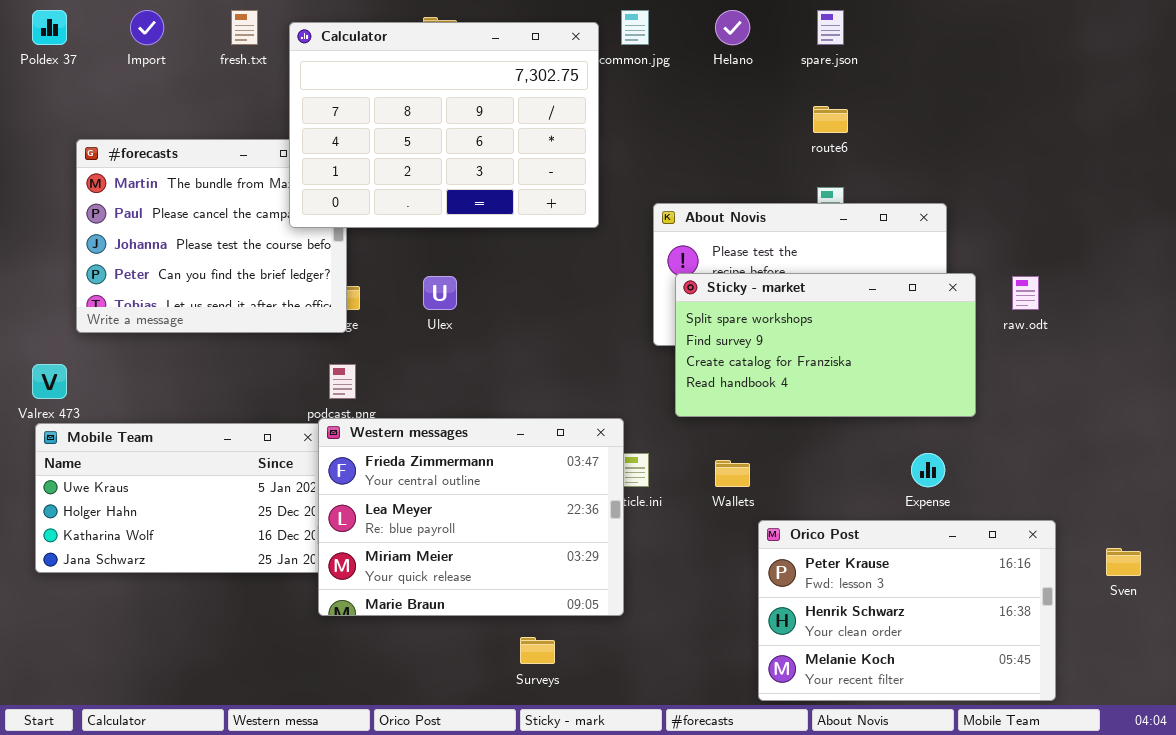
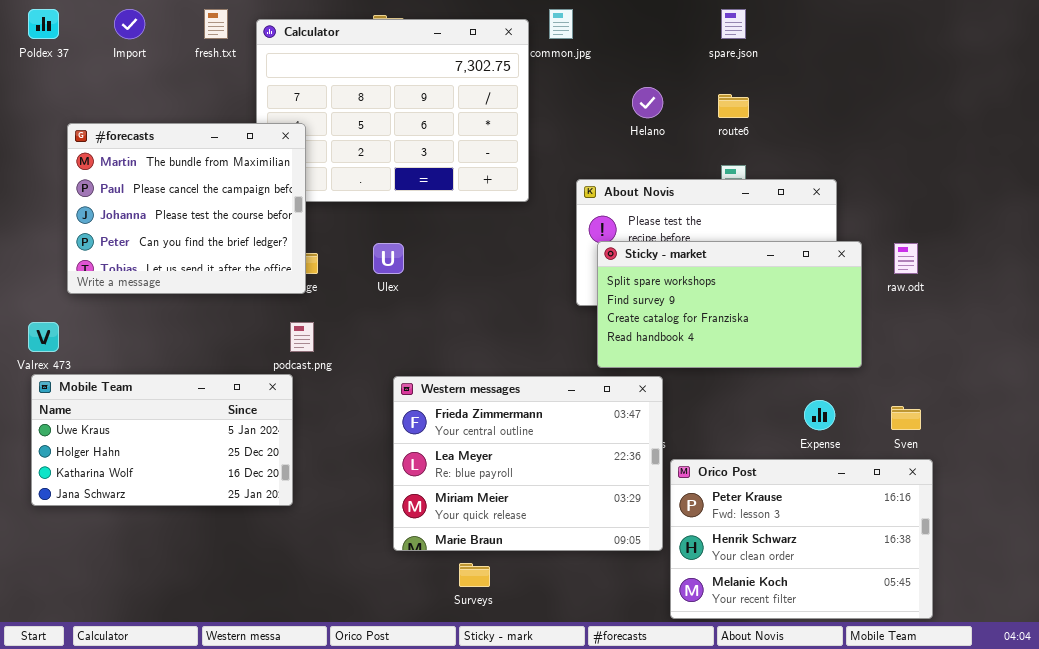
Helano: [715,10,750,45] -> [632,87,663,118], moved
#forecasts: [76,139,347,333] -> [67,123,306,294], raised
Western messages: [318,418,624,616] -> [393,376,663,551], moved
Sven: [1106,548,1141,576] -> [891,406,921,430], moved

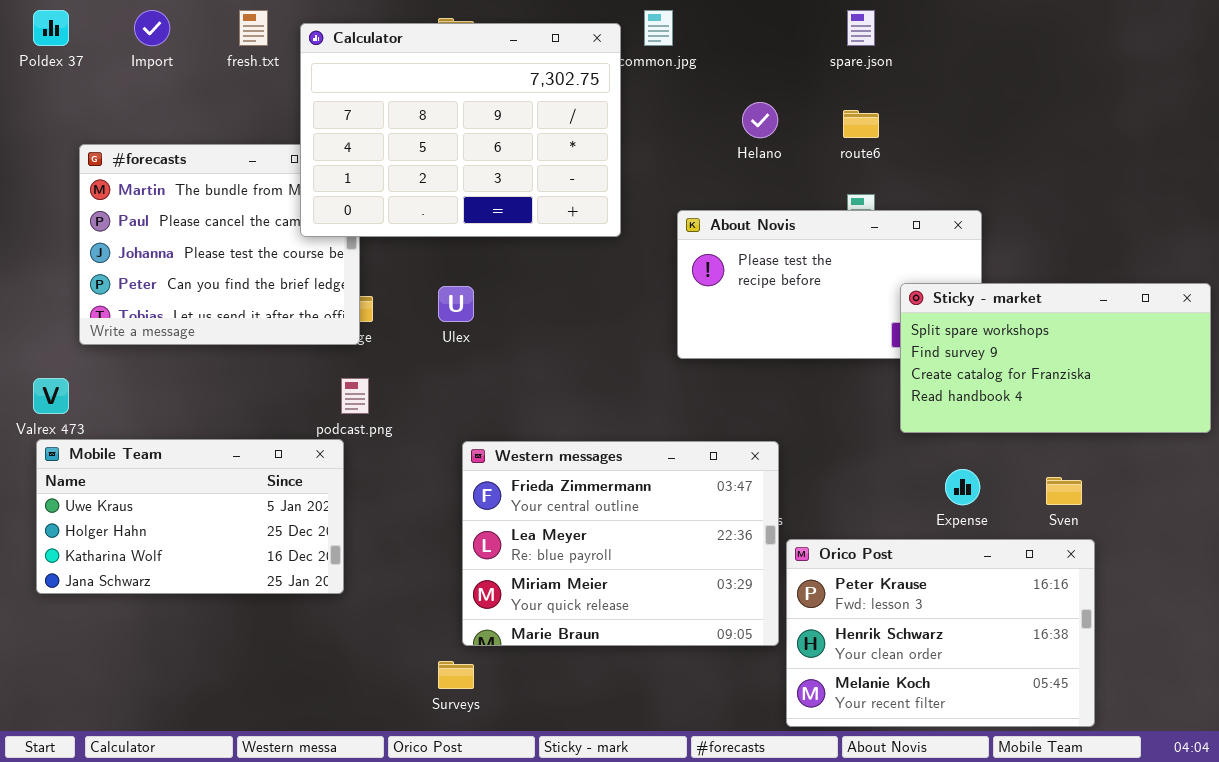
Calculator: [256,19,529,202] -> [300,23,621,237], raised
Sticky - market: [597,241,862,368] -> [900,283,1211,433], moved
Surveys: [459,563,490,587] -> [438,661,474,689], moved

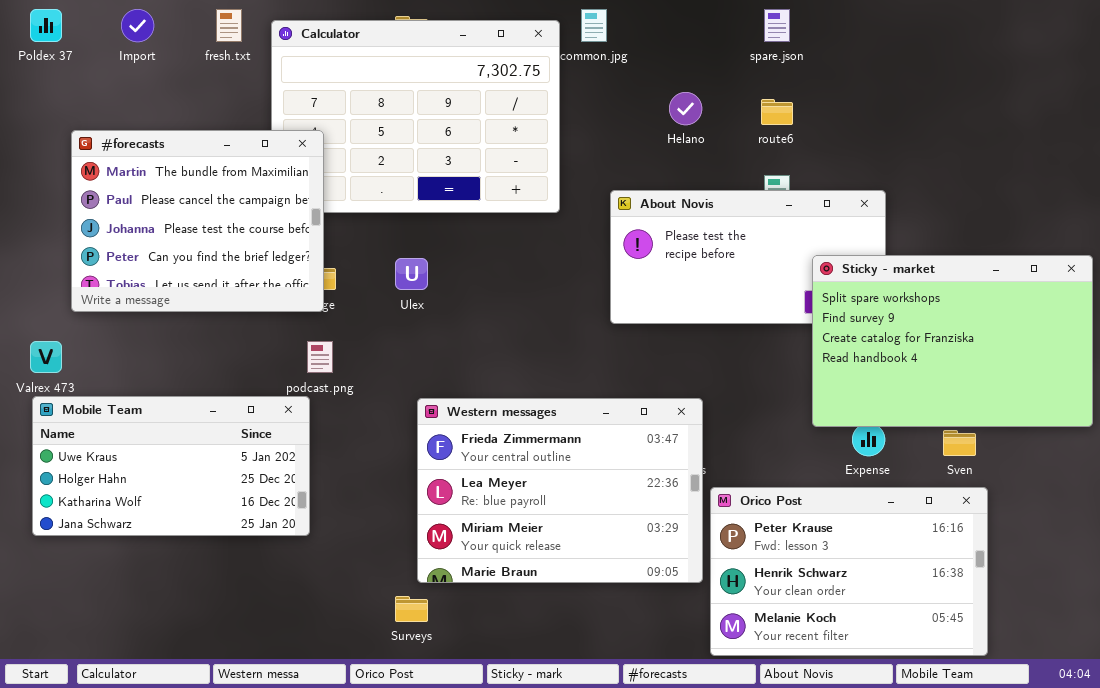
#forecasts: [79,144,360,345] -> [71,130,324,312], raised
Sticky - market: [900,283,1211,433] -> [812,255,1093,427], resized

